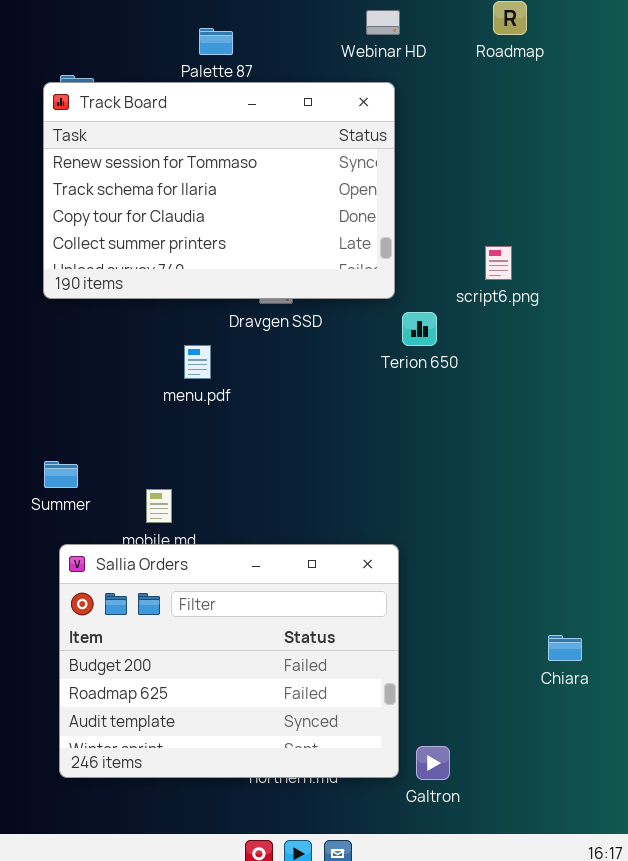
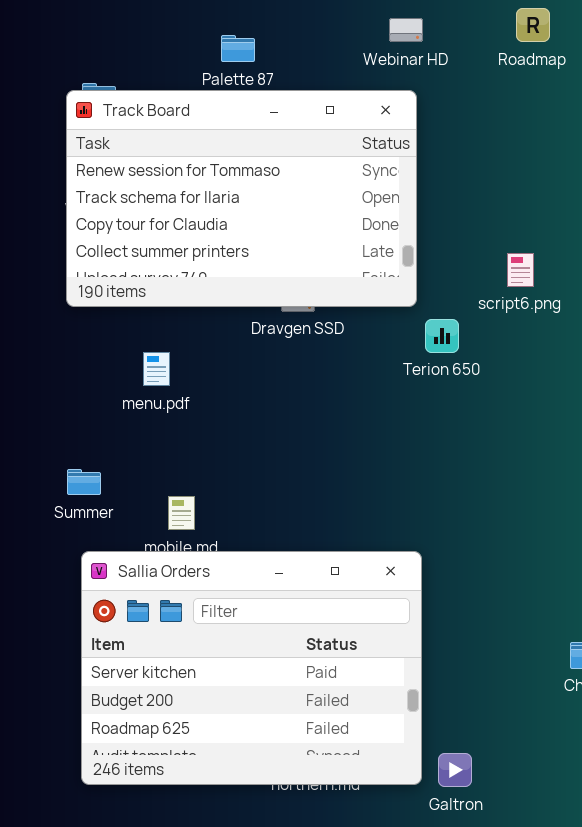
menu.pdf: [184,345,211,379] -> [143,352,170,386], moved
Sallia Orders: [59,544,399,778] -> [81,551,422,785], scrolled up 1 row

